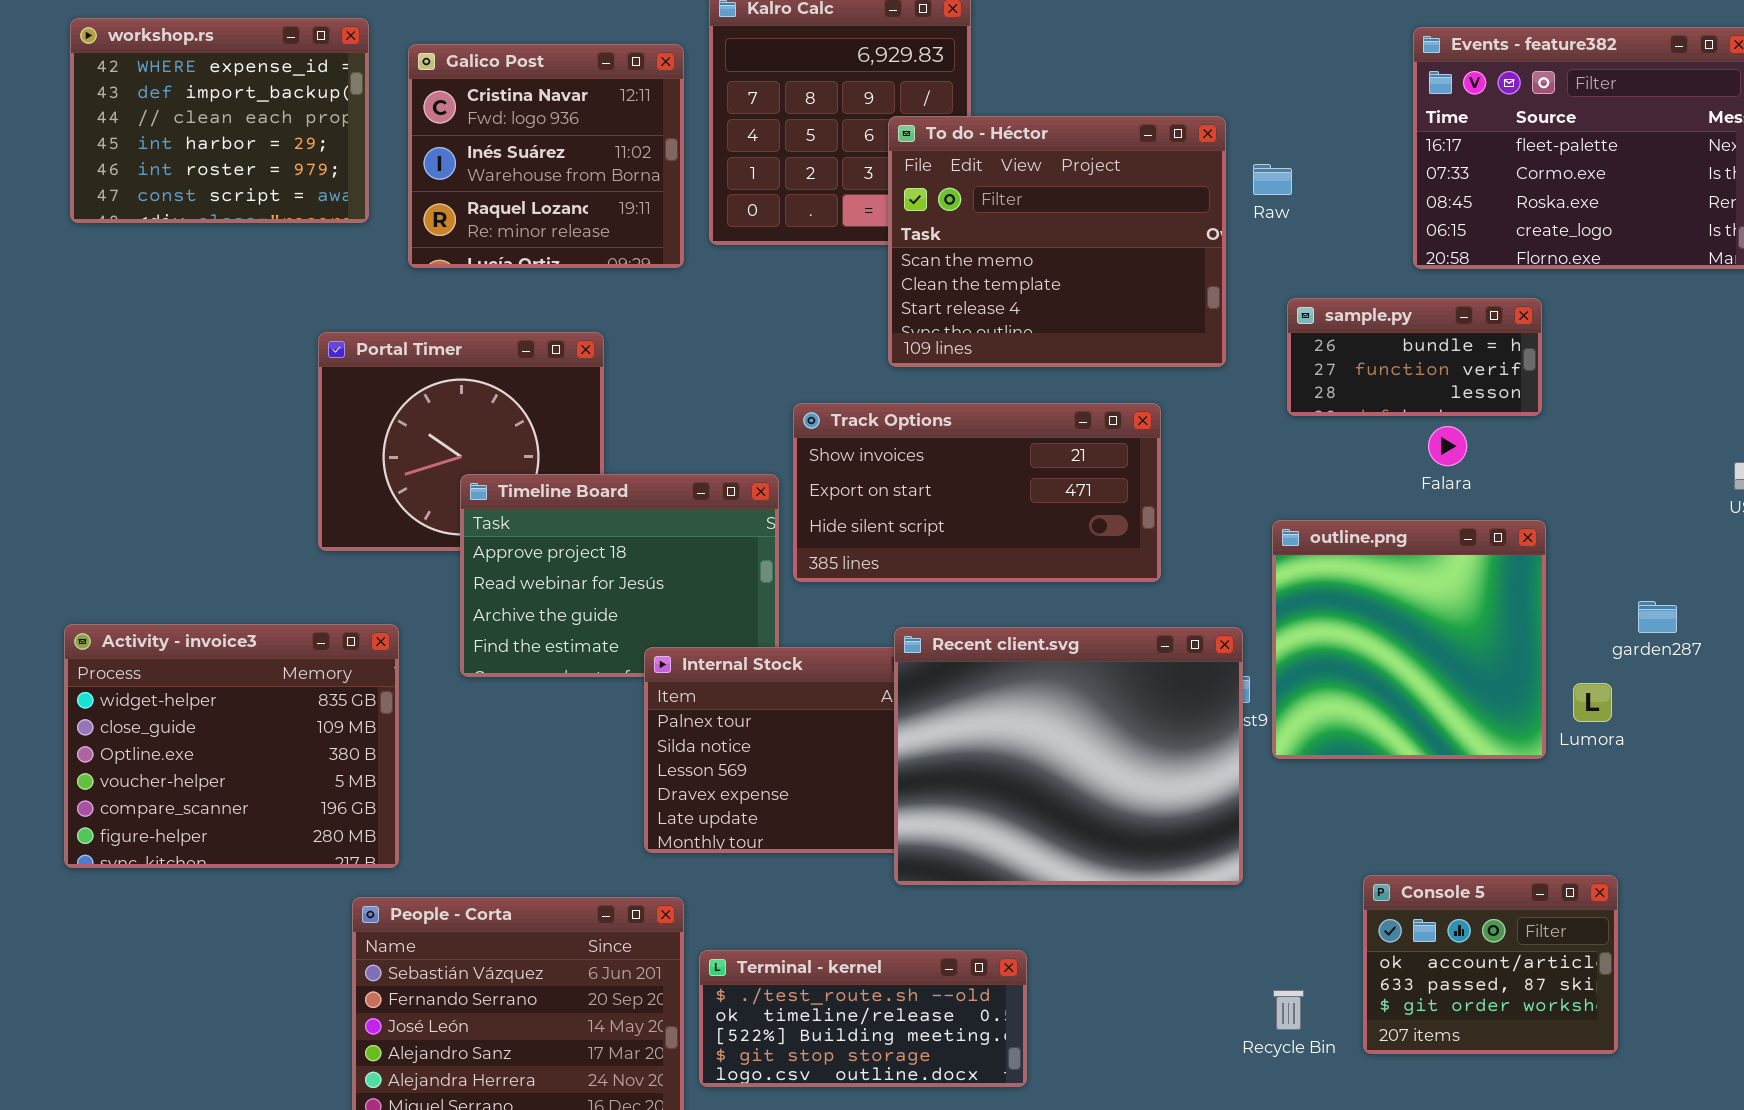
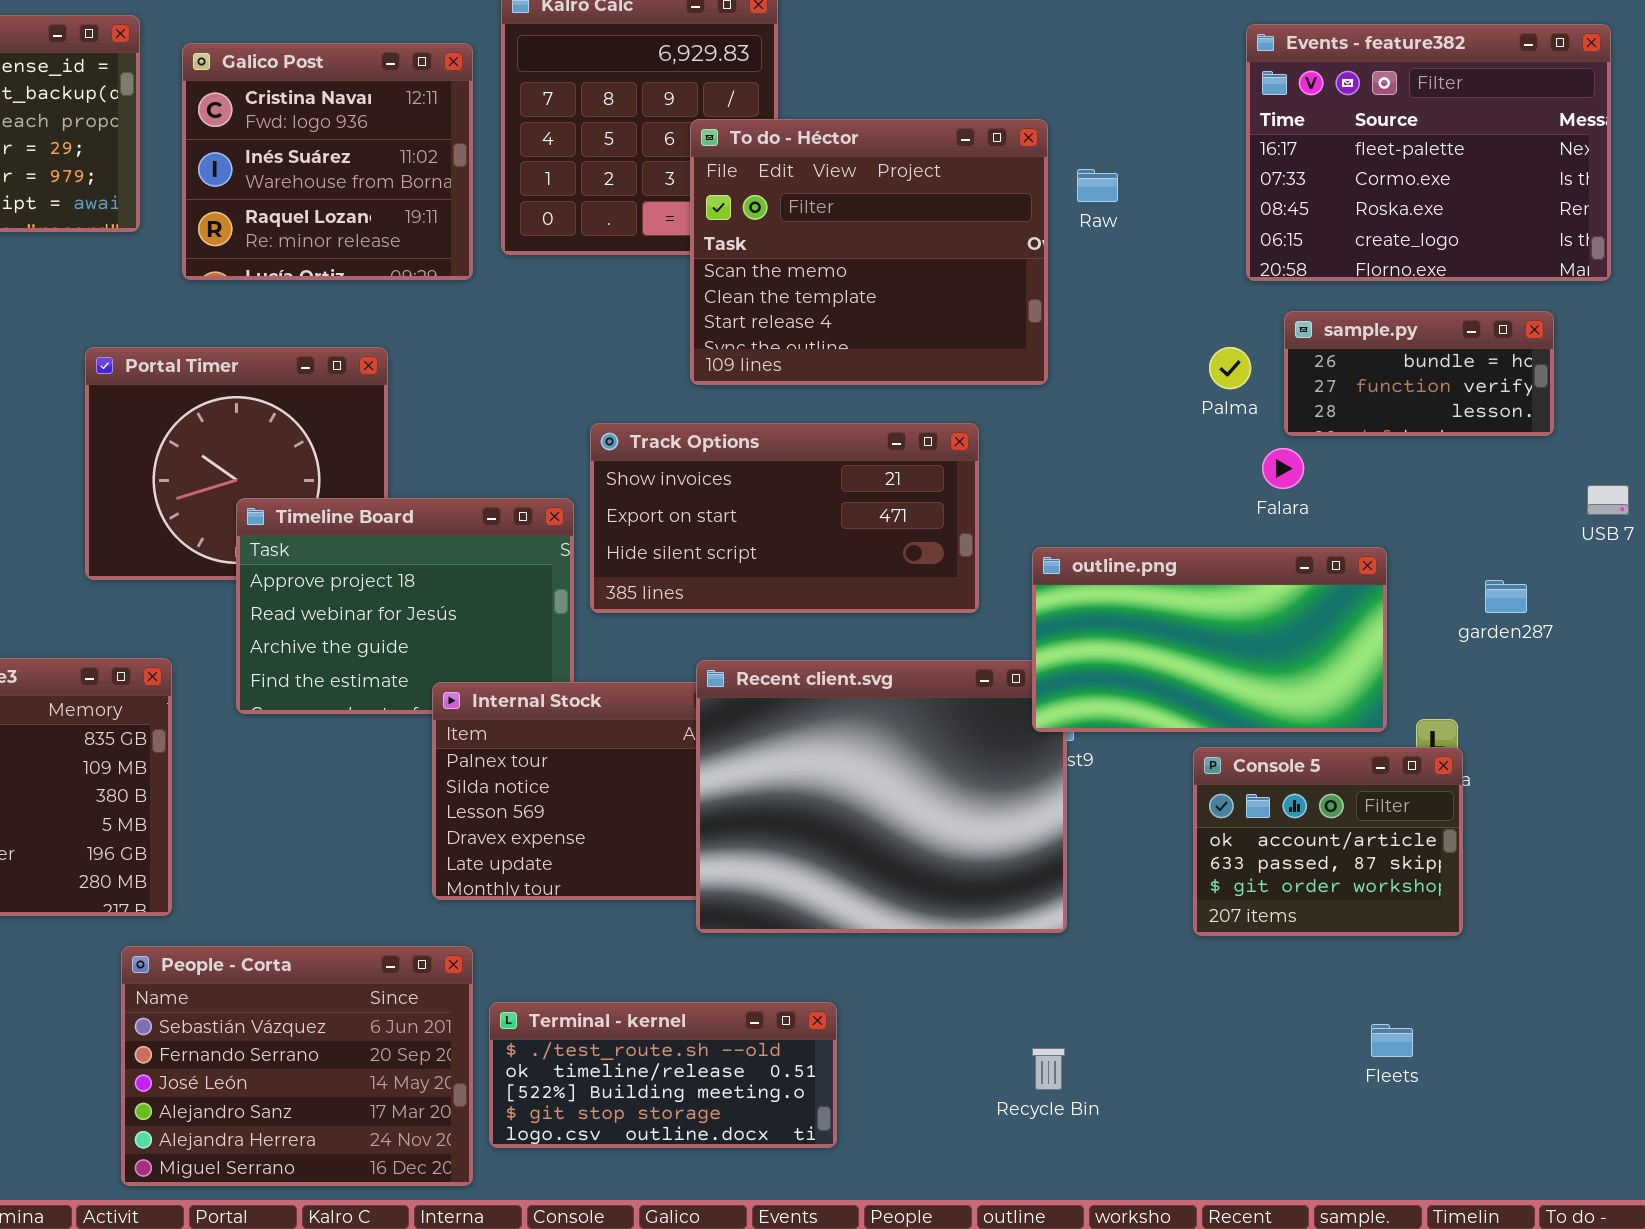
sample.py: [1287,298,1542,416] -> [1284,311,1554,436], moved
outline.png: [1272,520,1546,759] -> [1032,547,1387,732], resized
garden287: [1638,601,1677,633] -> [1485,580,1527,613], moved
Console 5: [1363,875,1618,1054] -> [1193,747,1463,936], moved
Recycle Bin: [1273,990,1304,1030] -> [1032,1048,1065,1090], moved

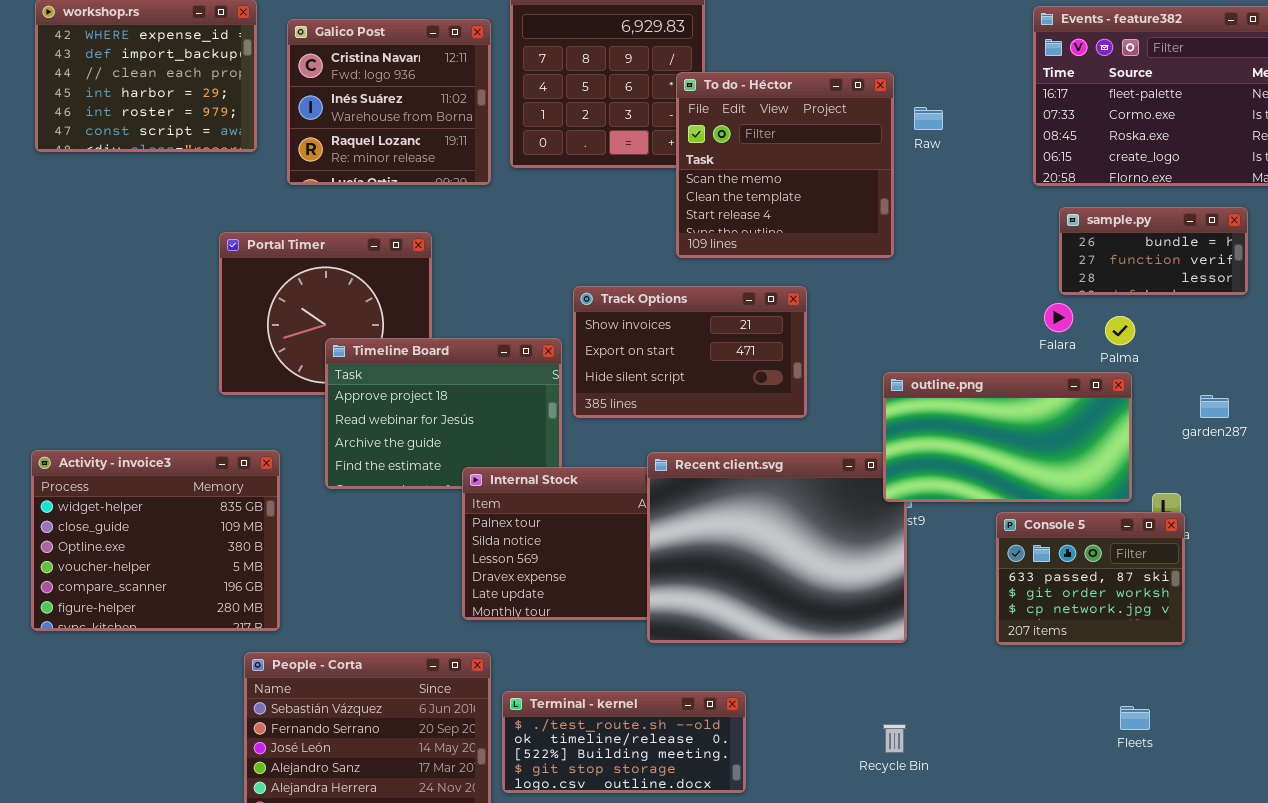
To do - Héctor: [690,119,1048,385] -> [676,72,894,258], resized
Palma: [1209,347,1251,389] -> [1105,316,1135,345], moved
Track Options: [590,423,979,613] -> [573,286,807,418], resized
Console 5: [1193,747,1463,936] -> [996,512,1185,645], scrolled down 1 row

